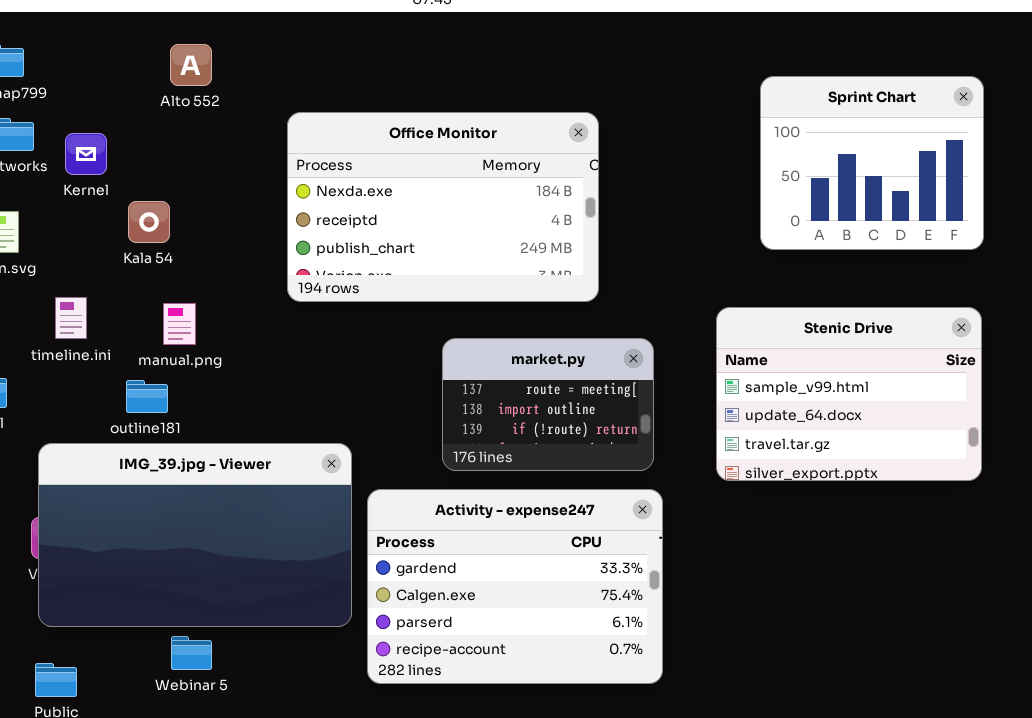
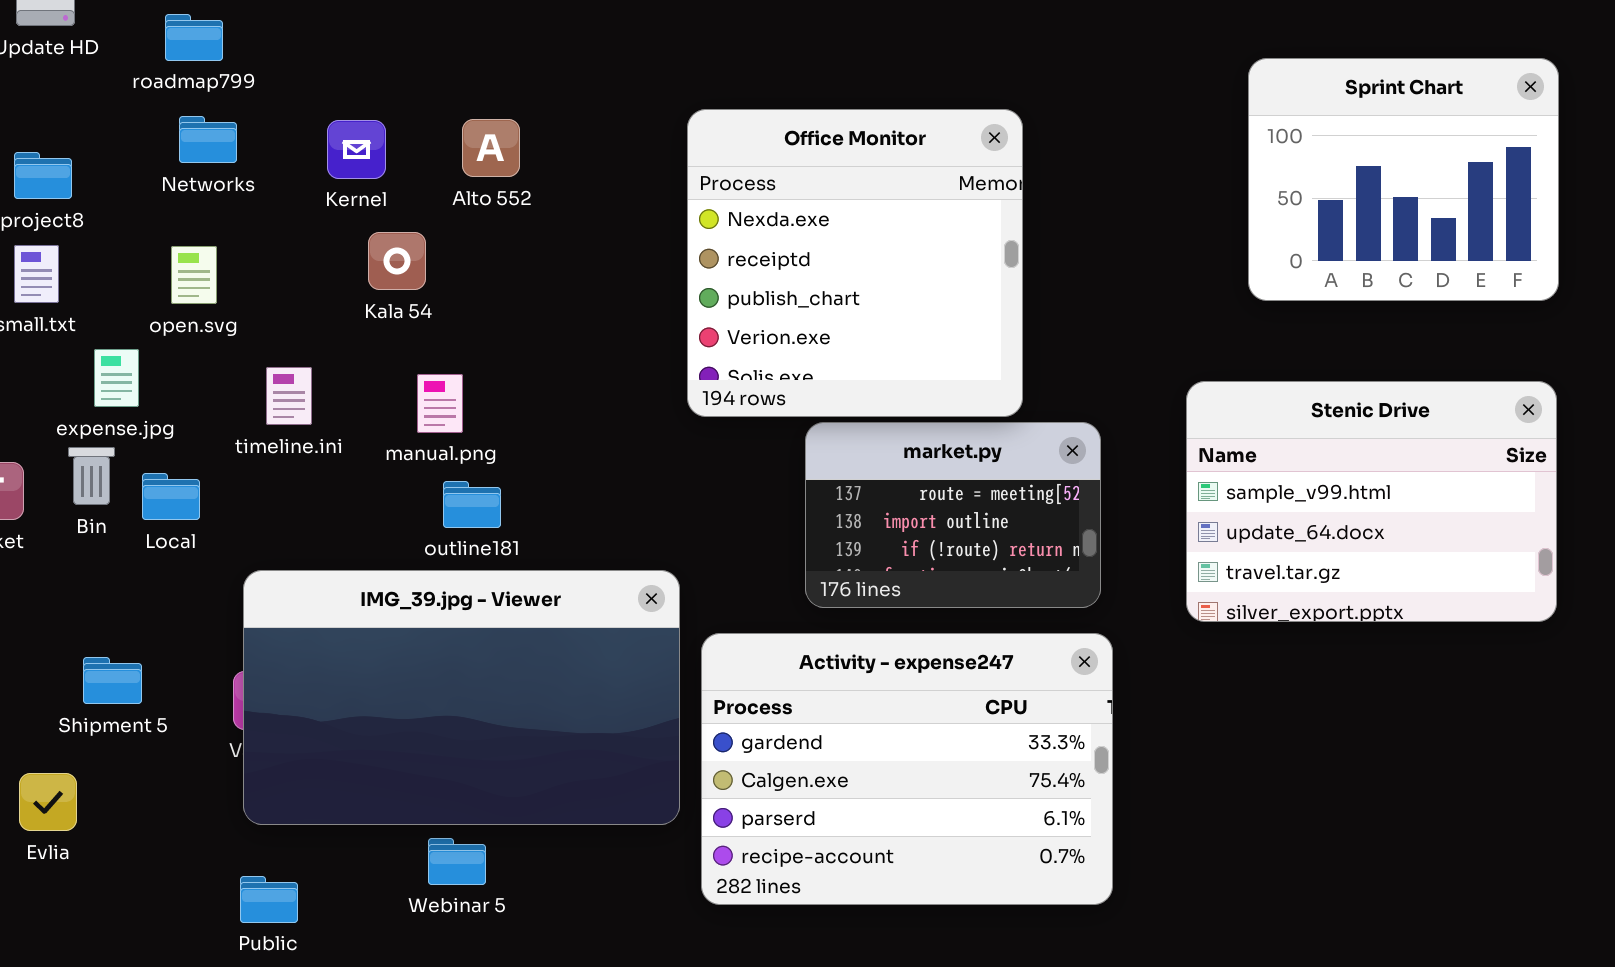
Alto 552: [170,44,212,86] -> [462,119,520,177], moved
Office Monitor: [287,112,599,302] -> [687,109,1023,417], resized
Kernel: [65,133,107,175] -> [327,120,386,179], moved
outline181: [126,380,168,413] -> [443,481,501,528], moved

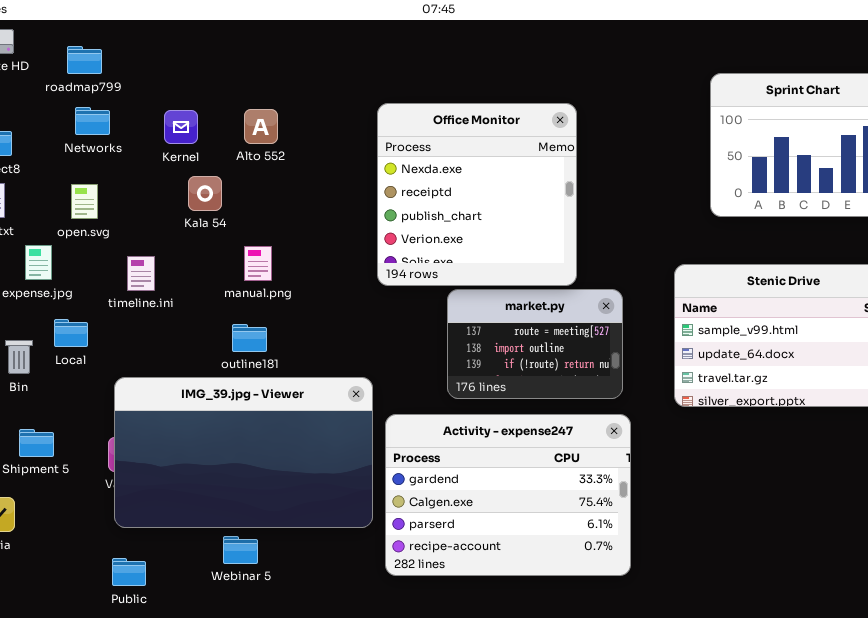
manual.png: [417,374,463,433] -> [244,246,272,281], moved
Bin: [68,447,115,505] -> [5,340,33,374], moved

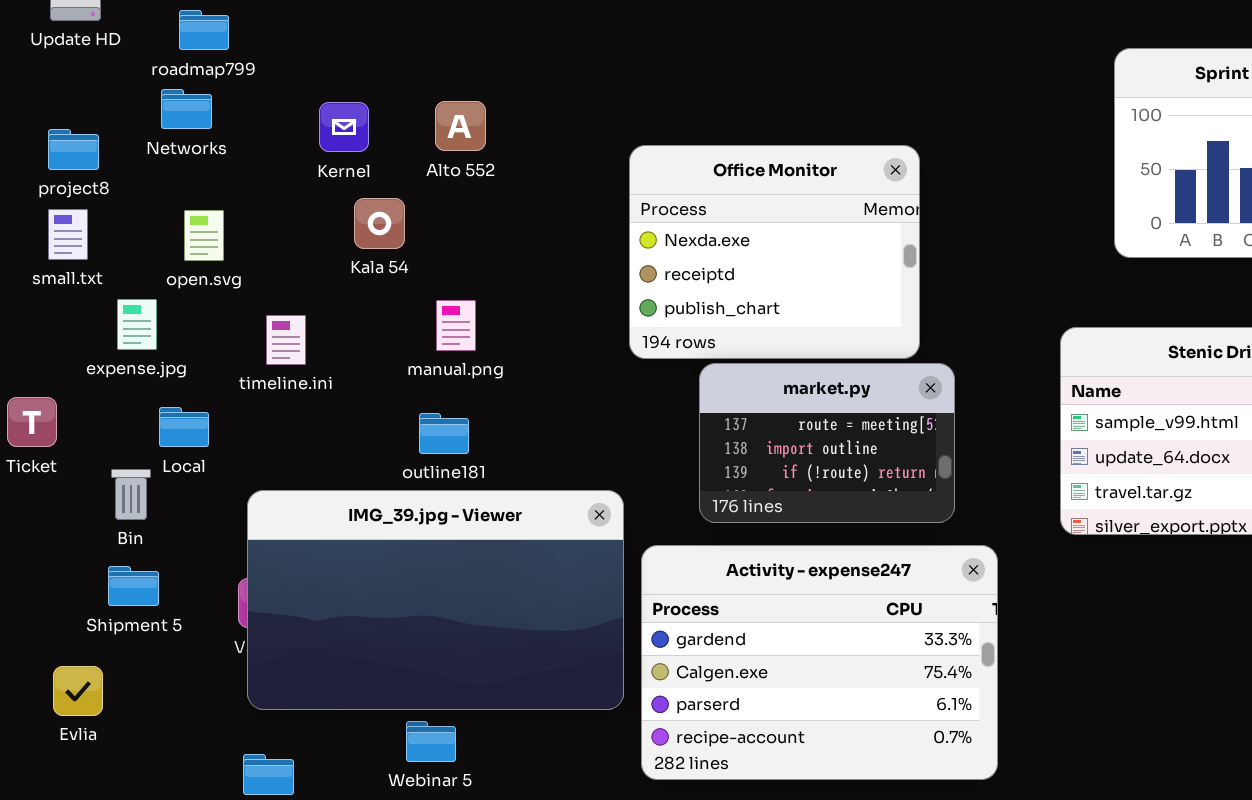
Office Monitor: [377,103,577,286] -> [629,145,920,359], resized
Networks: [75,107,110,135] -> [161,89,212,129], moved
market.py: [447,289,623,399] -> [699,363,955,523], moved
Bin: [5,340,33,374] -> [111,469,151,520], moved

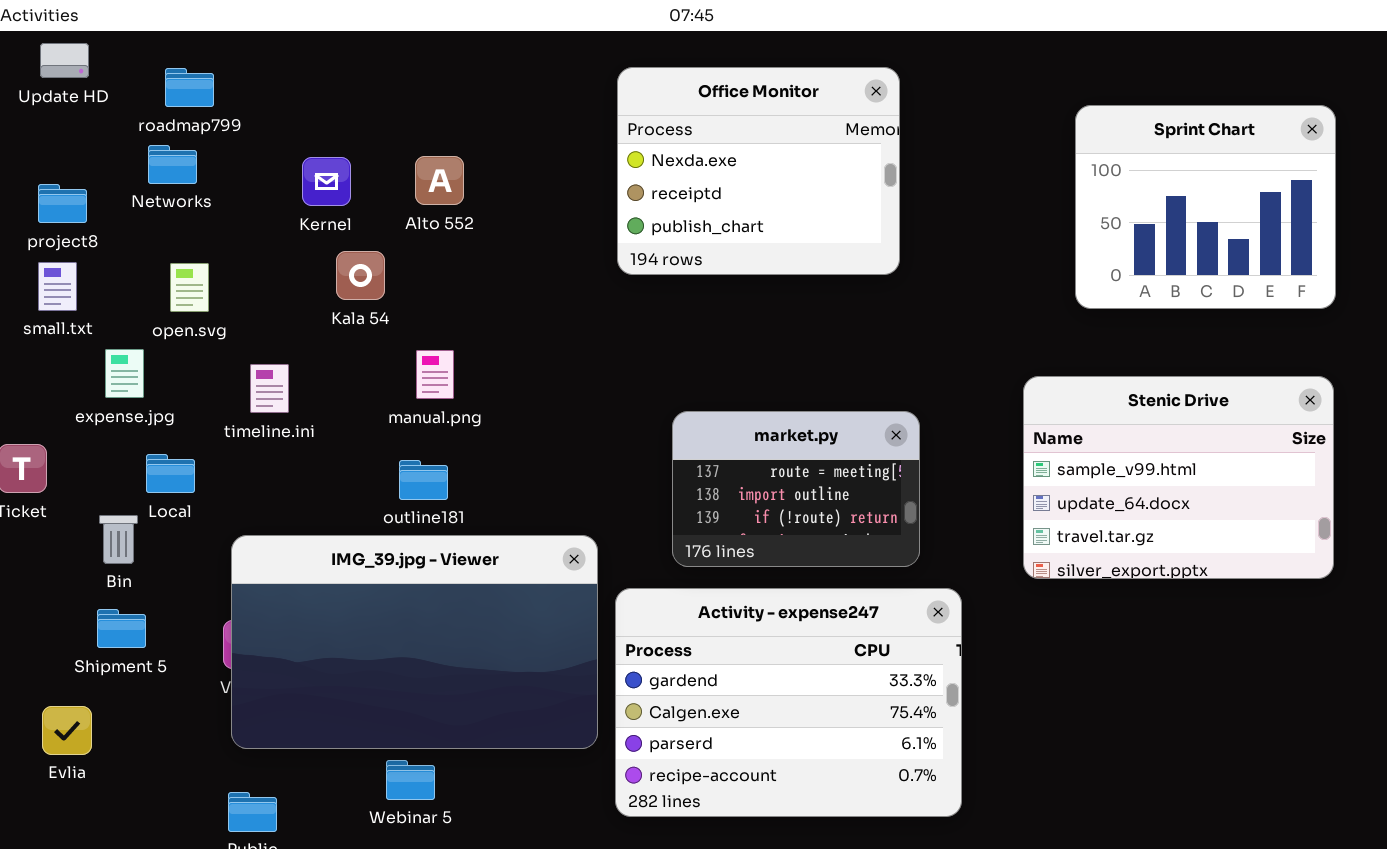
Office Monitor: [629,145,920,359] -> [617,67,900,275], moved

